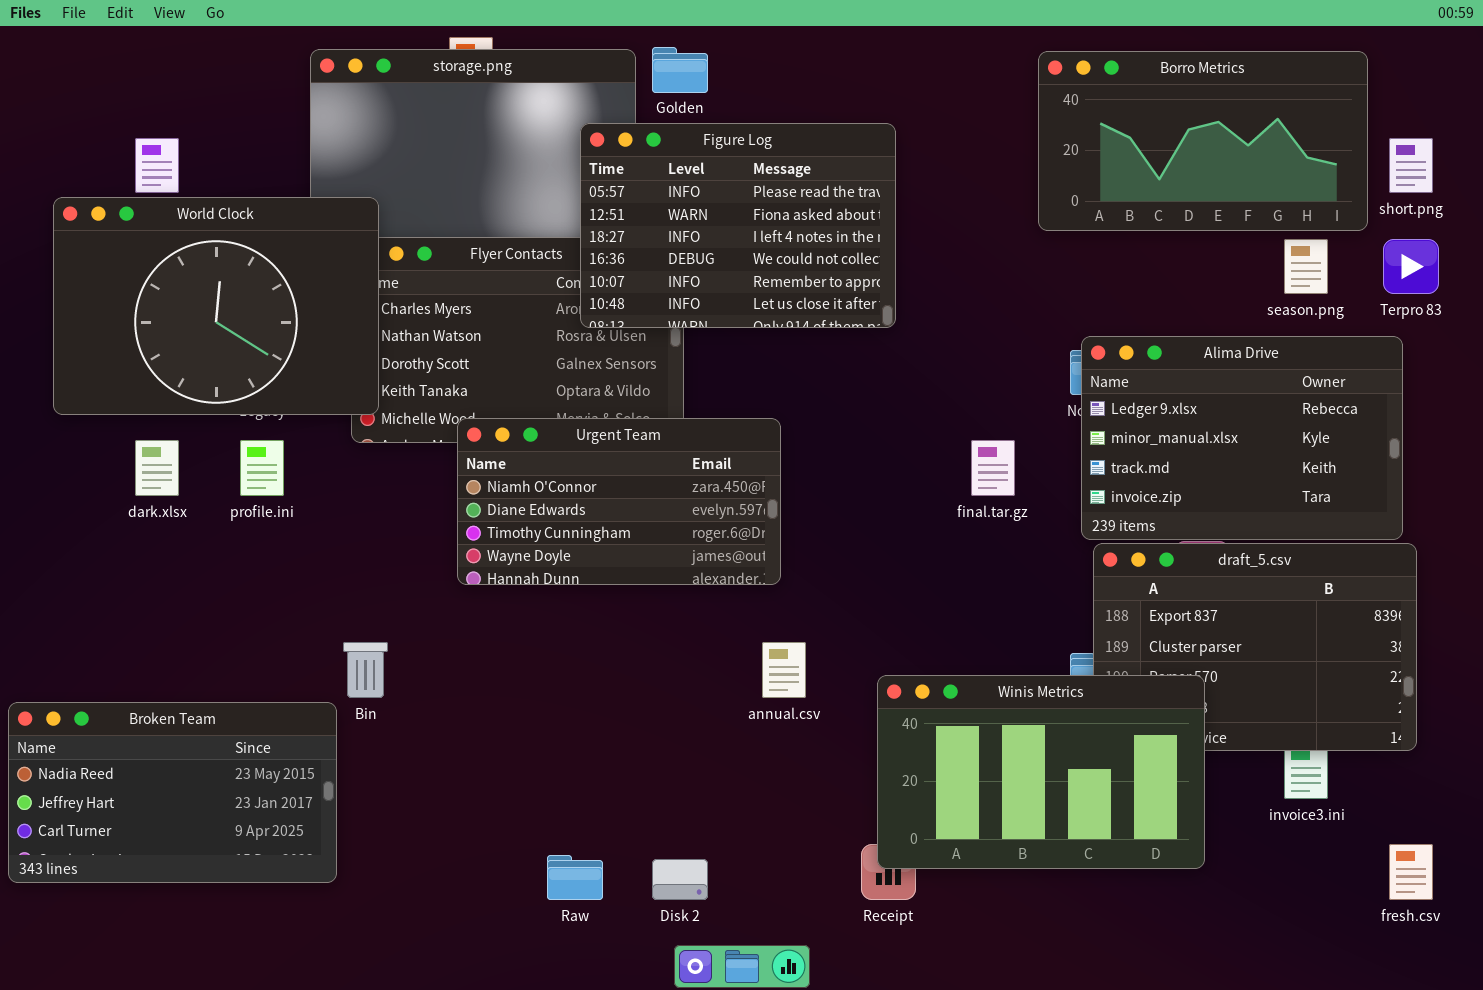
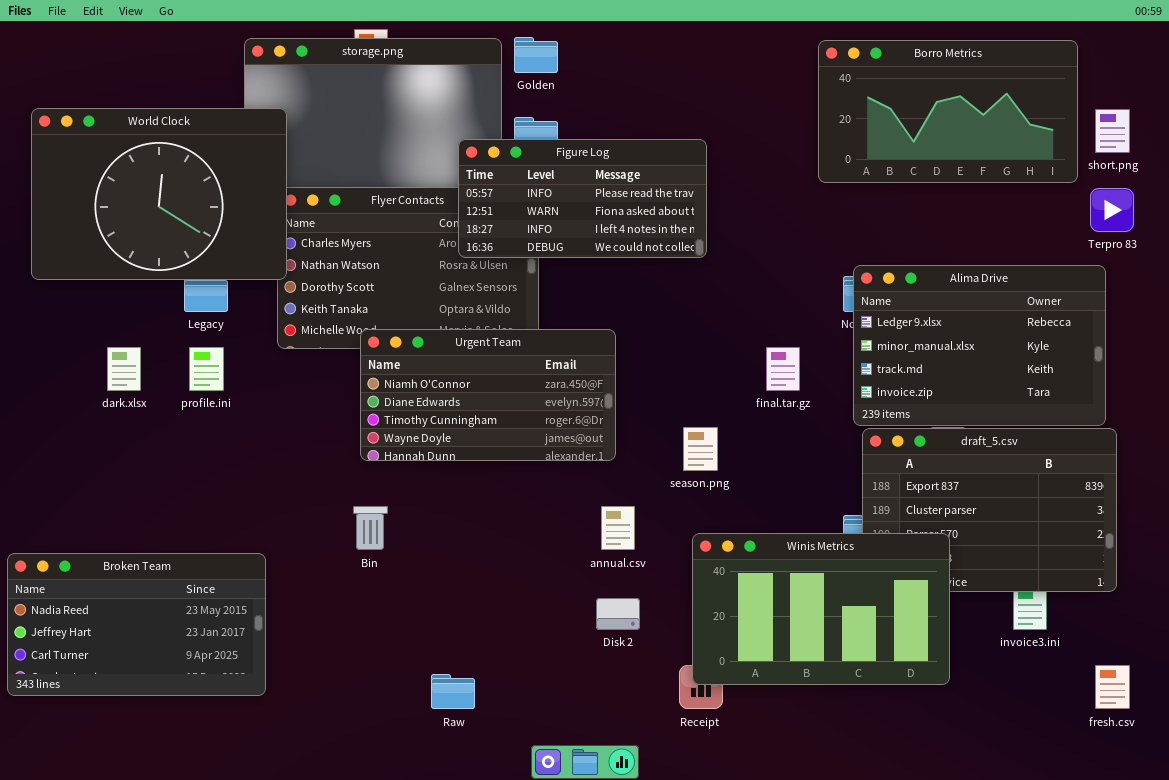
Figure Log: [580,123,896,328] -> [458,139,707,258], resized
World Clock: [53,197,379,415] -> [31,108,287,280], moved
season.png: [1284,239,1328,294] -> [683,427,718,471], moved
Bin: [343,642,388,698] -> [353,506,388,550], moved
Disk 2: [652,859,708,900] -> [596,598,640,630], moved

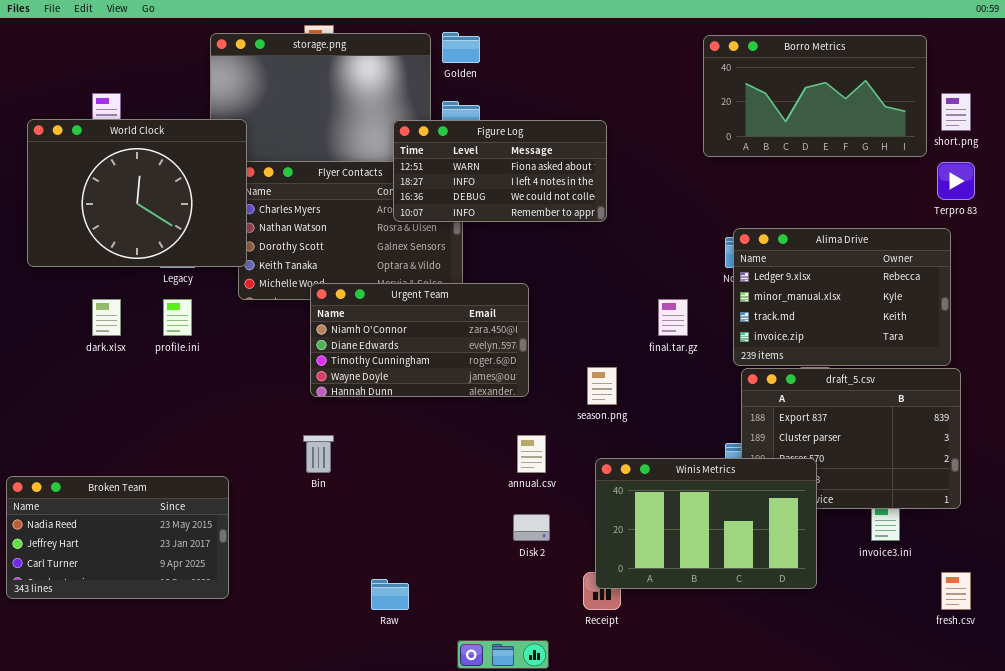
World Clock: [31,108,287,280] -> [27,119,247,267], moved
Figure Log: [458,139,707,258] -> [393,120,607,222], scrolled down 1 row

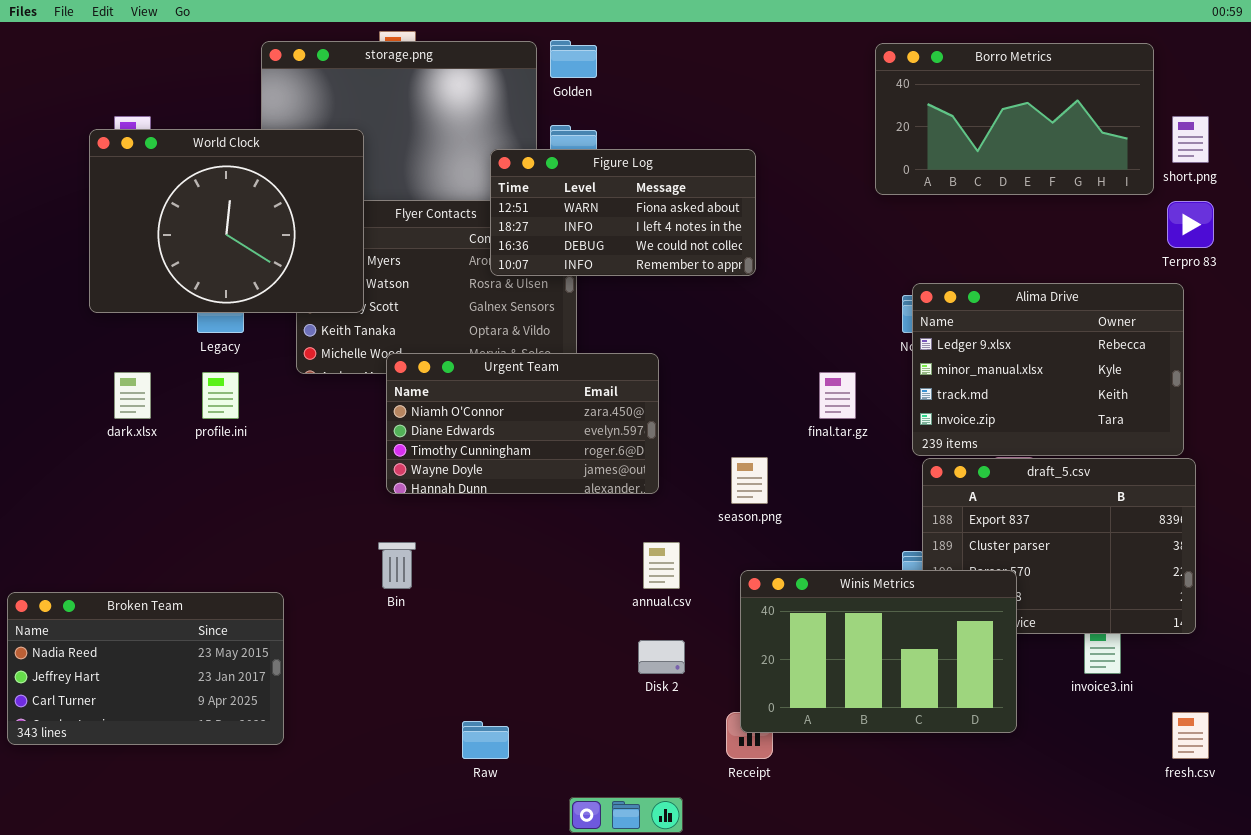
World Clock: [27,119,247,267] -> [89,129,364,313], moved

